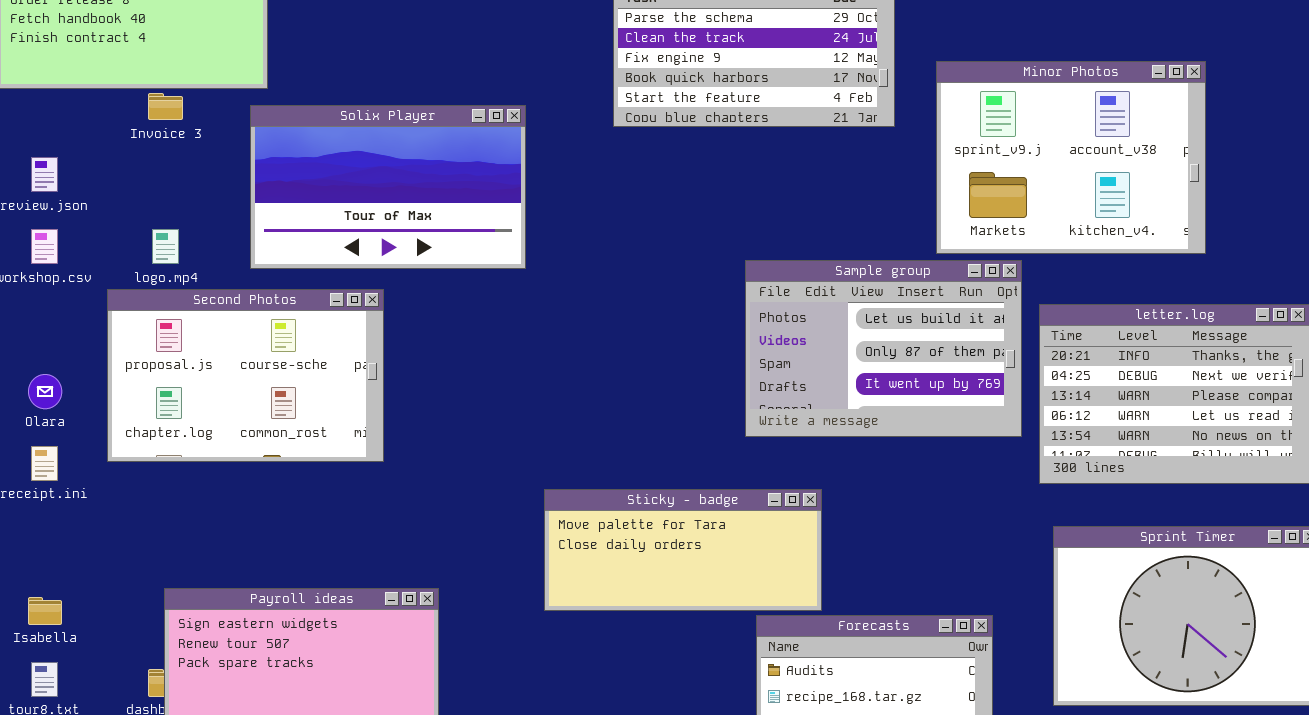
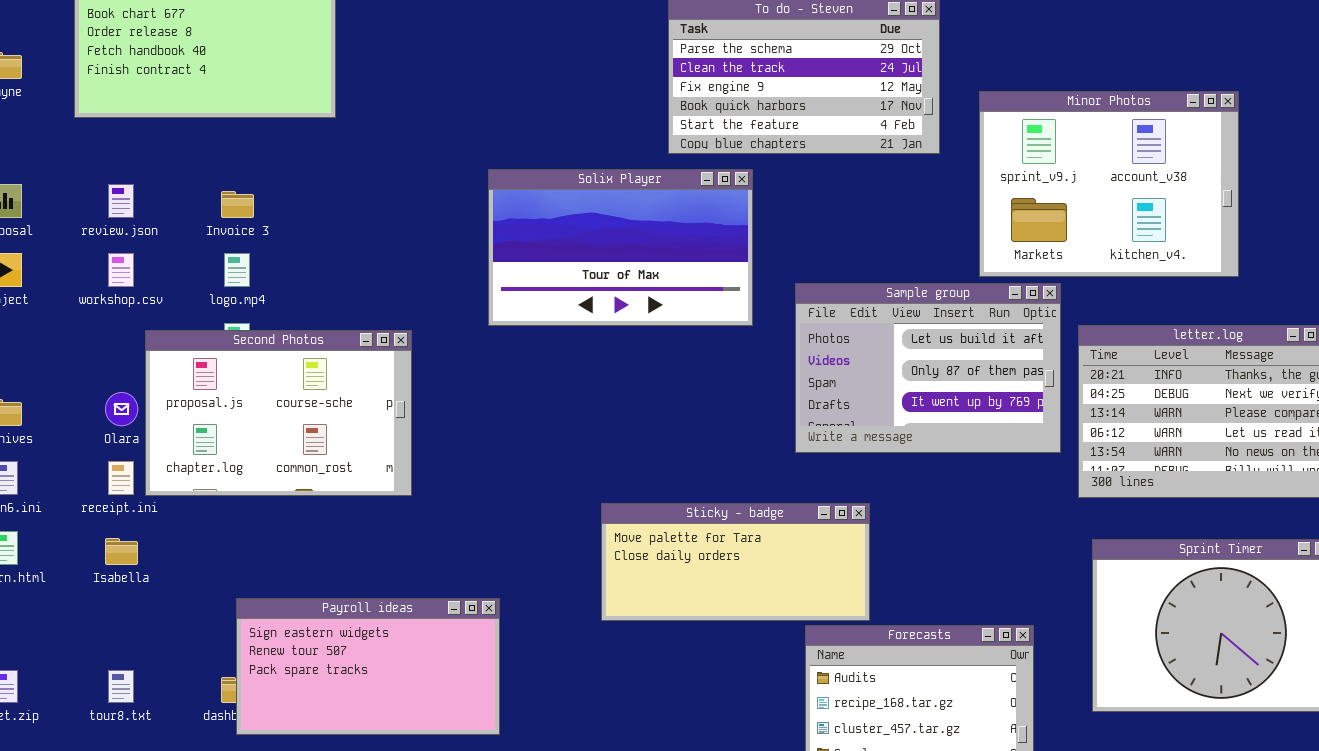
Invoice 3: [148,93,183,120] -> [221,191,254,218], moved
Solix Player: [250,105,526,269] -> [488,169,753,326], moved
Second Photos: [107,289,384,462] -> [145,330,412,496], moved
Isabella: [28,597,62,625] -> [105,538,138,565], moved

